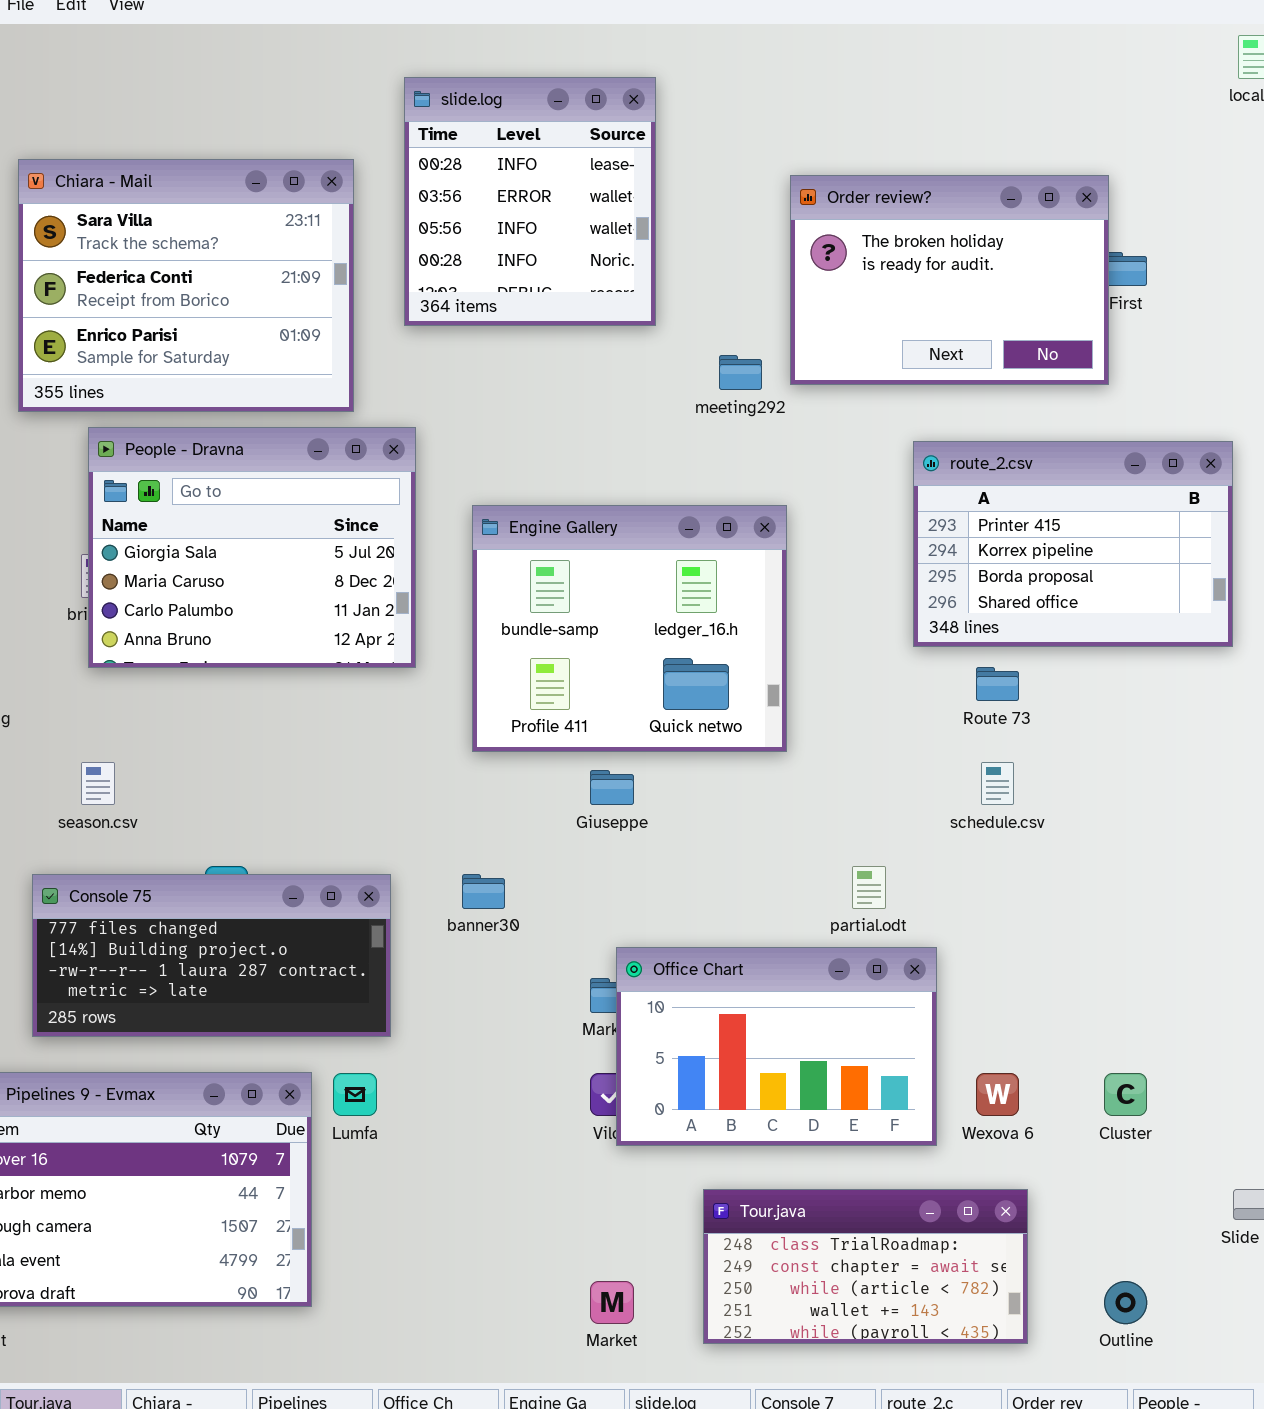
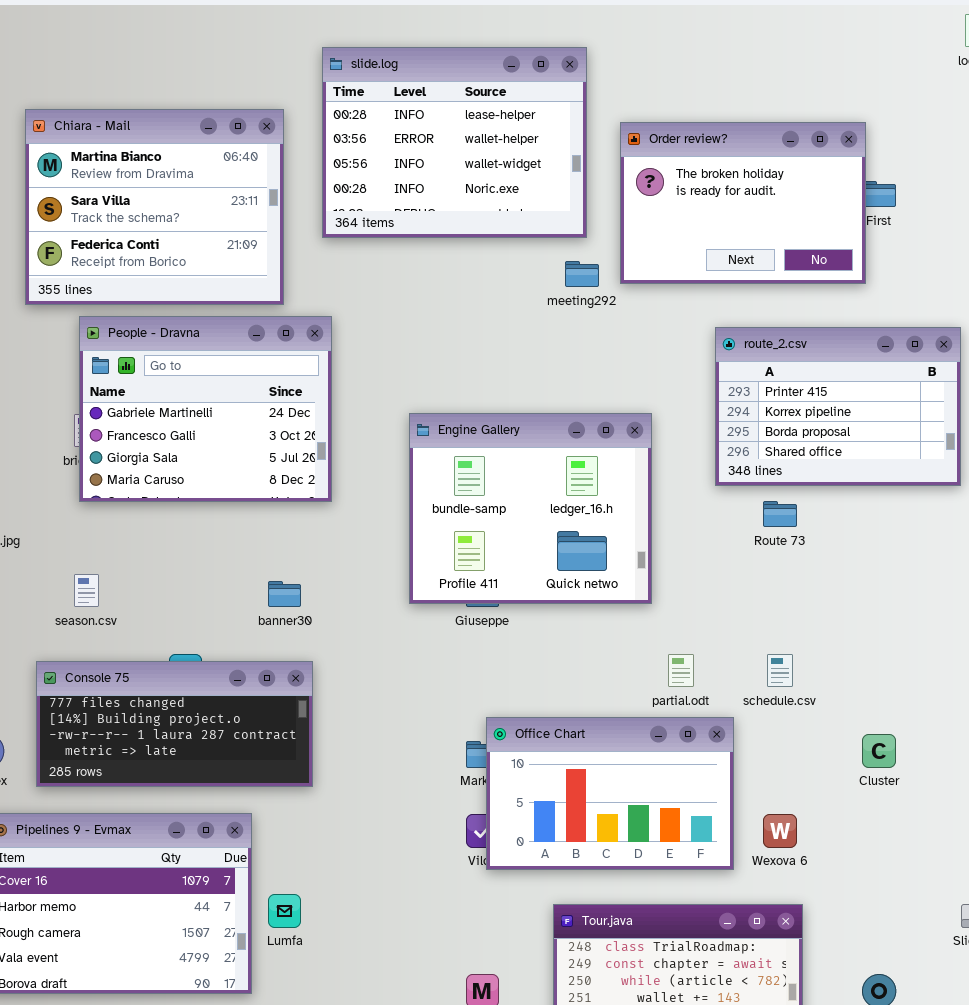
slide.log: [404,77,656,326] -> [322,47,587,238], resized
Chiara - Mail: [18,159,354,412] -> [25,109,284,305], scrolled up 1 row
People - Dravna: [88,427,416,668] -> [79,316,332,502], scrolled up 2 rows
Engine Gallery: [472,505,787,752] -> [409,413,652,604], moved
schedule.csv: [981,762,1014,805] -> [767,654,793,687], moved
banner30: [462,874,505,909] -> [268,581,301,607], moved
Lumfa: [333,1073,377,1116] -> [268,894,301,928], moved
Cluster: [1104,1073,1147,1116] -> [862,734,896,768], moved

